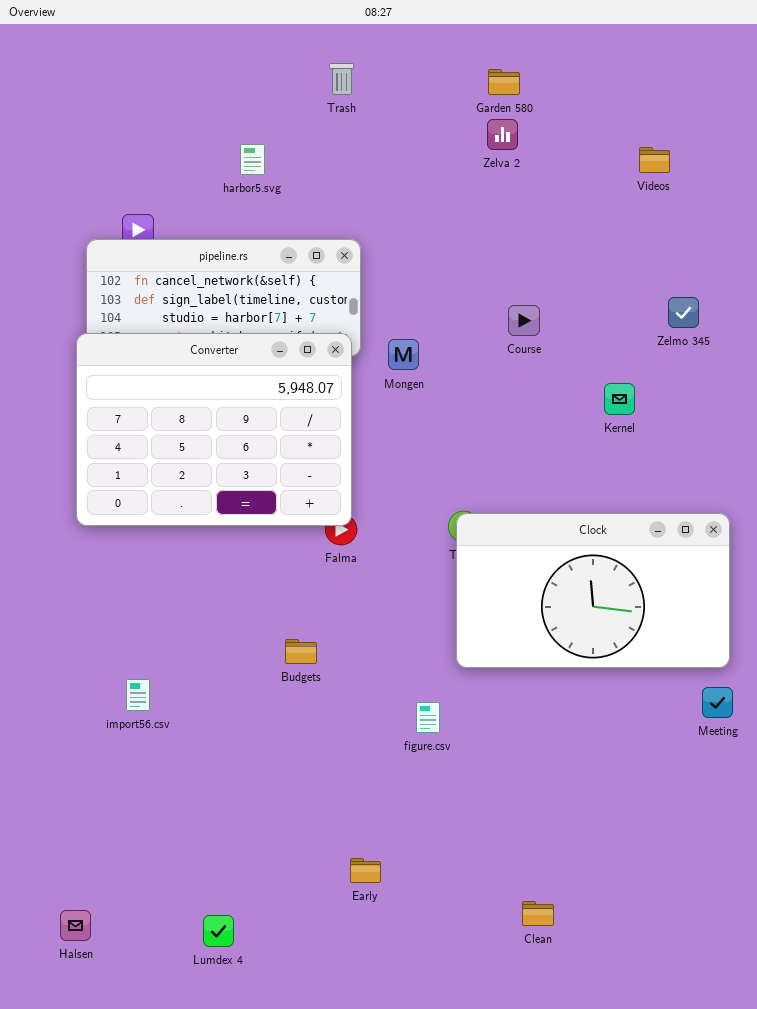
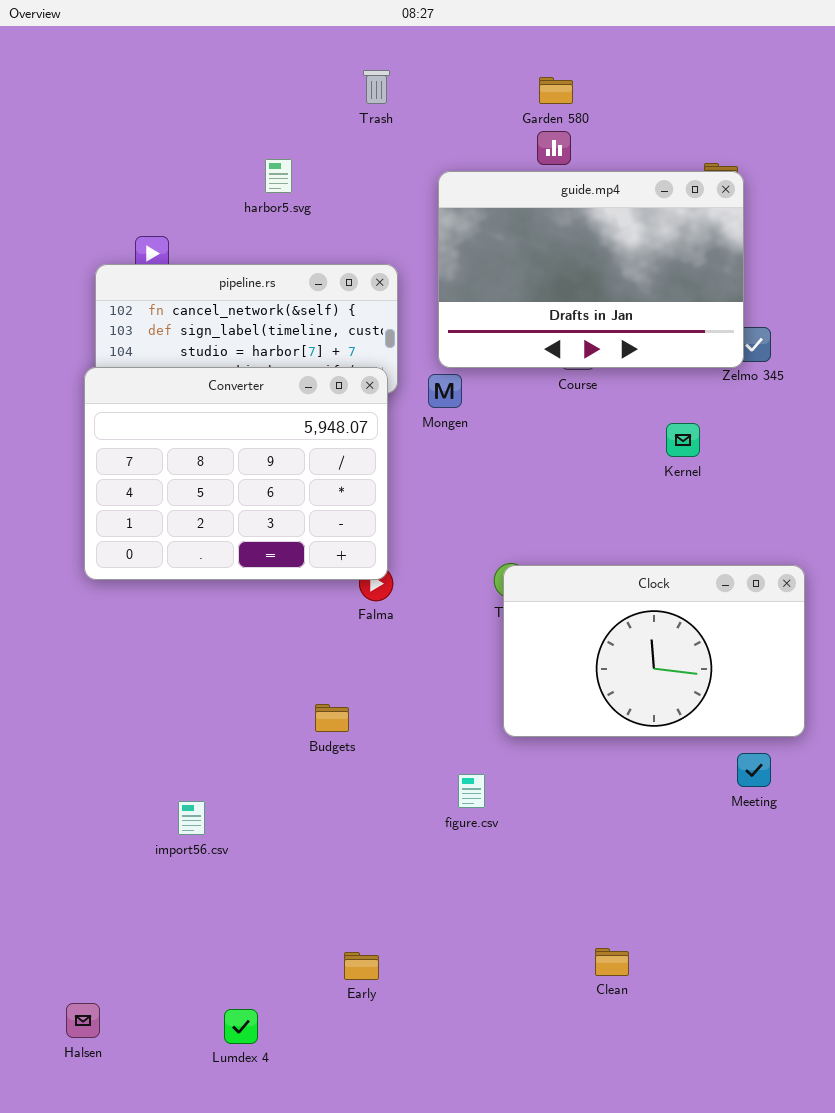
guide.mp4: none -> [438,171,744,368], opened
import56.csv: [126,679,150,711] -> [178,801,205,835], moved
Meeting: [702,687,733,718] -> [737,753,771,787], moved
Early: [350,858,381,883] -> [344,952,379,980], moved
Clean: [522,901,554,926] -> [595,948,629,976], moved

